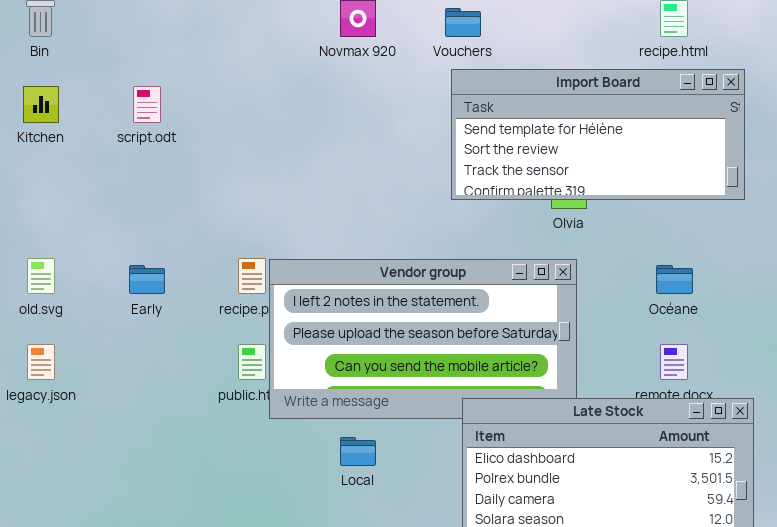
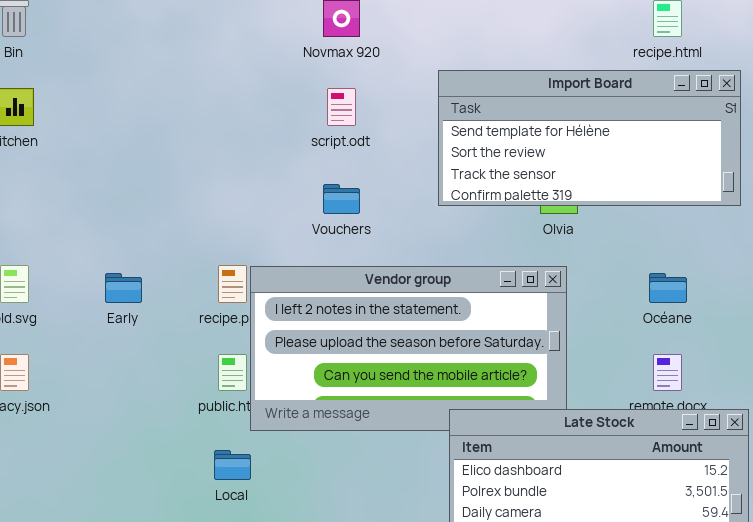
Vouchers: [445,8,481,37] -> [323,184,360,214], moved
script.odt: [133,86,161,123] -> [327,88,356,126], moved
Local: [340,437,376,466] -> [214,450,251,480], moved

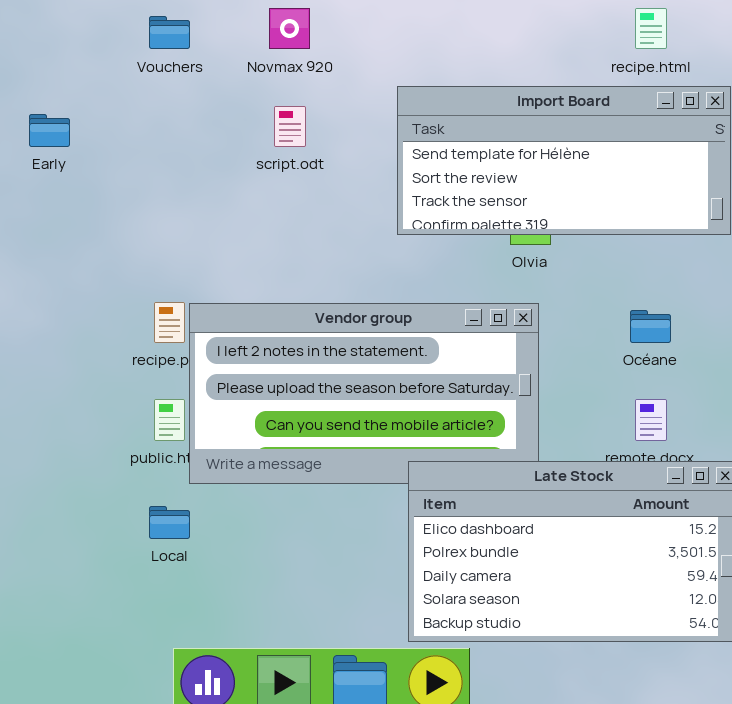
Vouchers: [323,184,360,214] -> [149,16,190,49], moved
Early: [105,273,142,303] -> [29,114,70,147], moved

